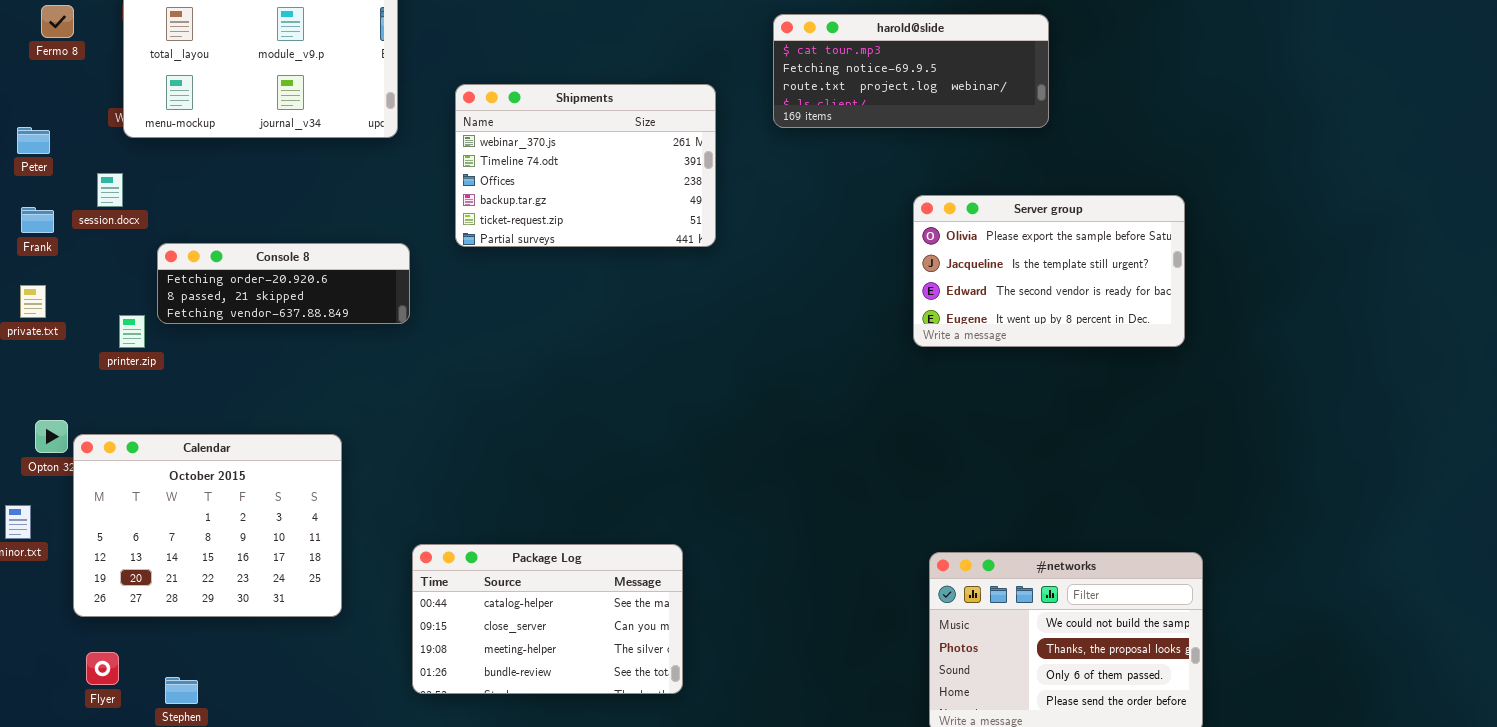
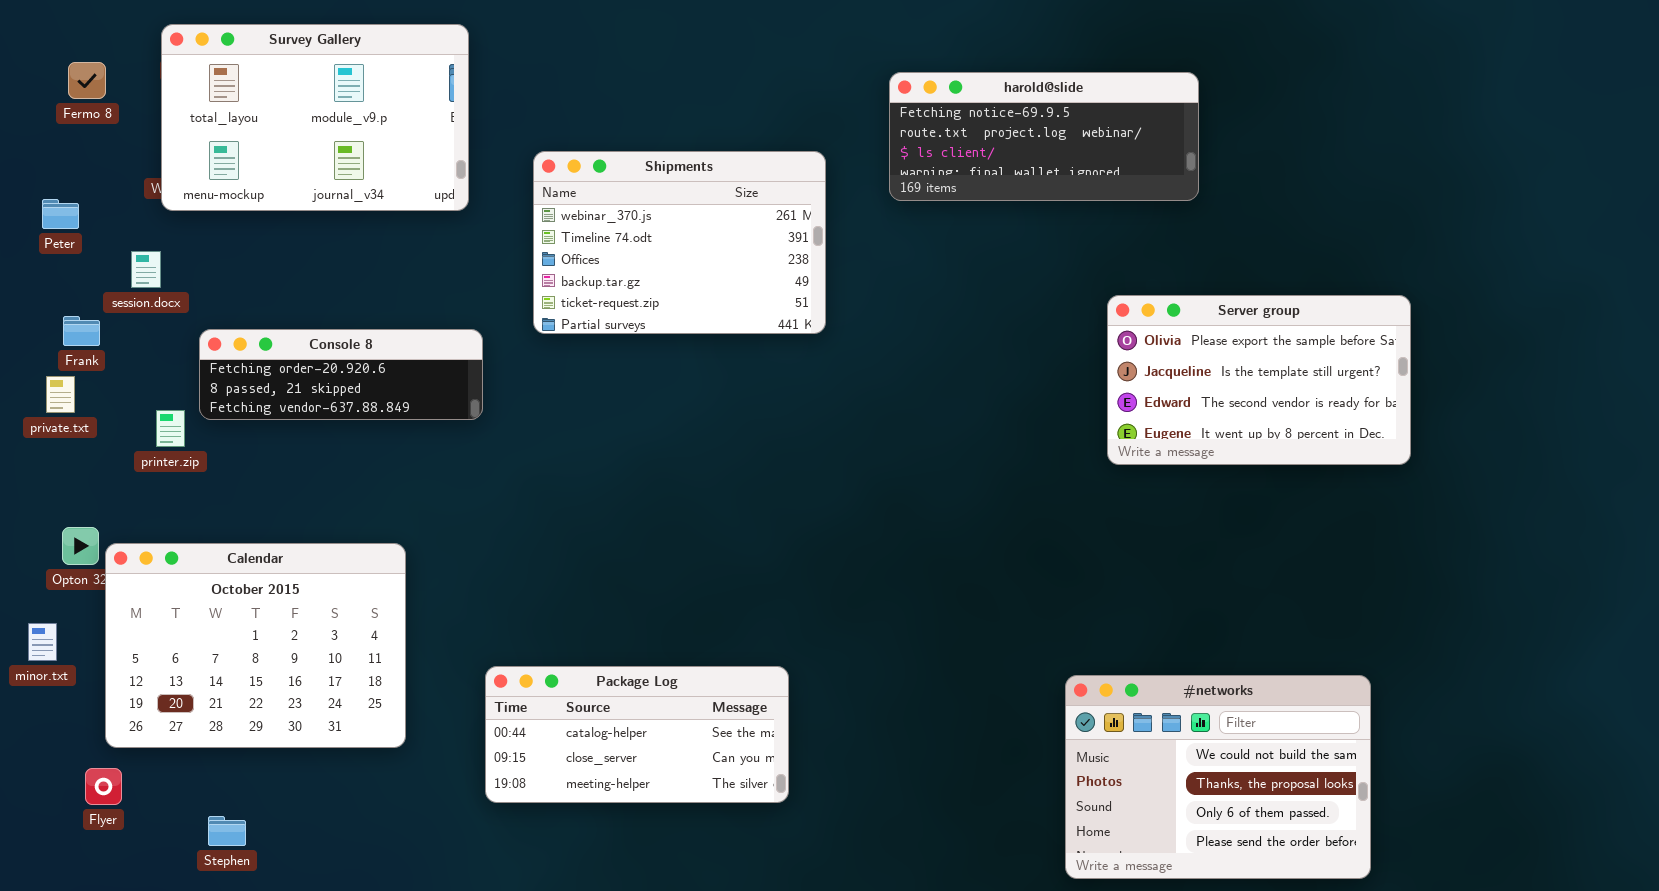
harold@slide: [773,14,1049,128] -> [889,72,1199,201], scrolled down 1 row
Server group: [913,195,1185,347] -> [1107,295,1411,465], moved
Frank: [21,207,54,233] -> [63,316,100,346], moved
Package Log: [412,544,683,694] -> [485,666,789,803], resized
Flyer: [86,652,119,685] -> [85,768,122,805], moved

